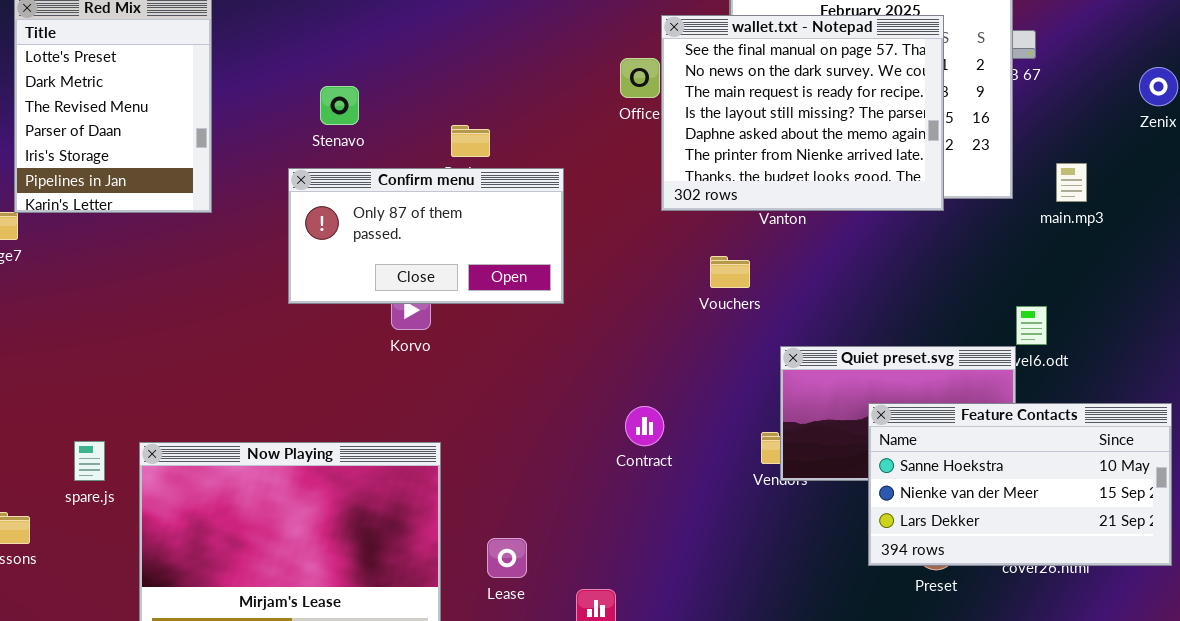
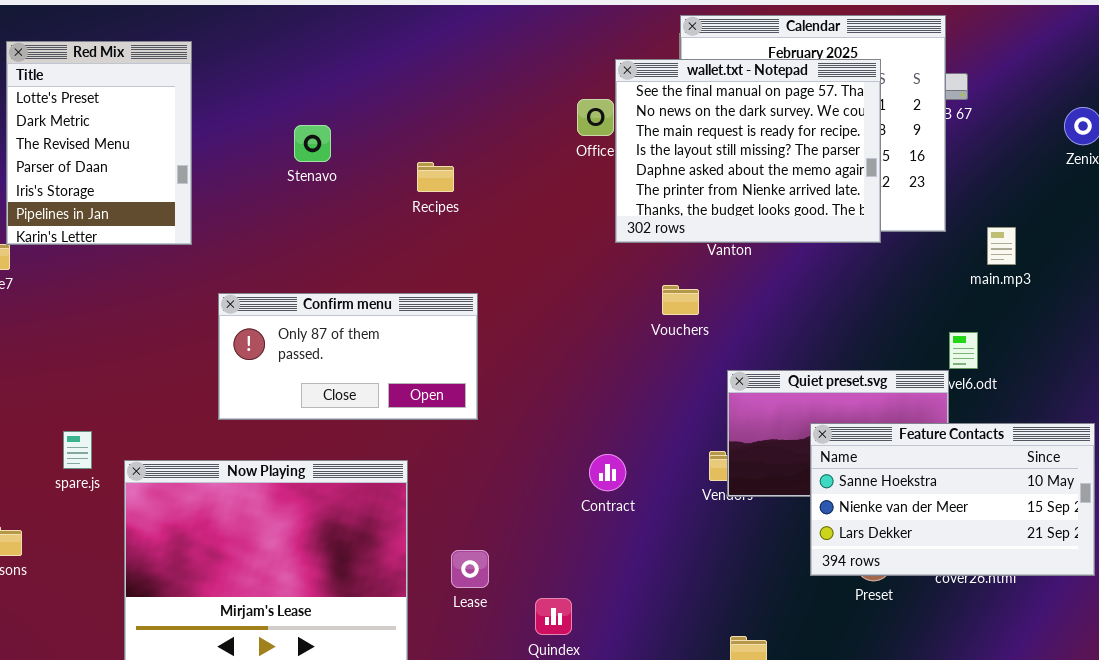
main.mp3: [1056,163,1087,202] -> [987,227,1016,265], moved
Confirm menu: [288,168,564,304] -> [218,293,478,420], moved
Contract: [625,406,664,446] -> [589,454,626,491], moved
spare.js: [74,441,105,481] -> [63,431,92,469], moved

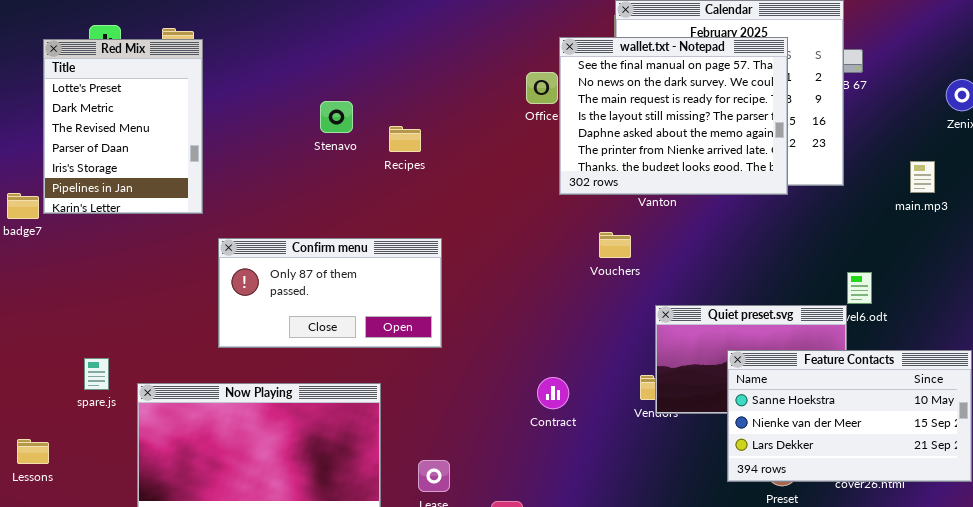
Red Mix: [6,41,192,245] -> [43,39,203,214], moved
Stenavo: [294,125,331,162] -> [320,101,353,133], moved
main.mp3: [987,227,1016,265] -> [910,161,935,193], moved

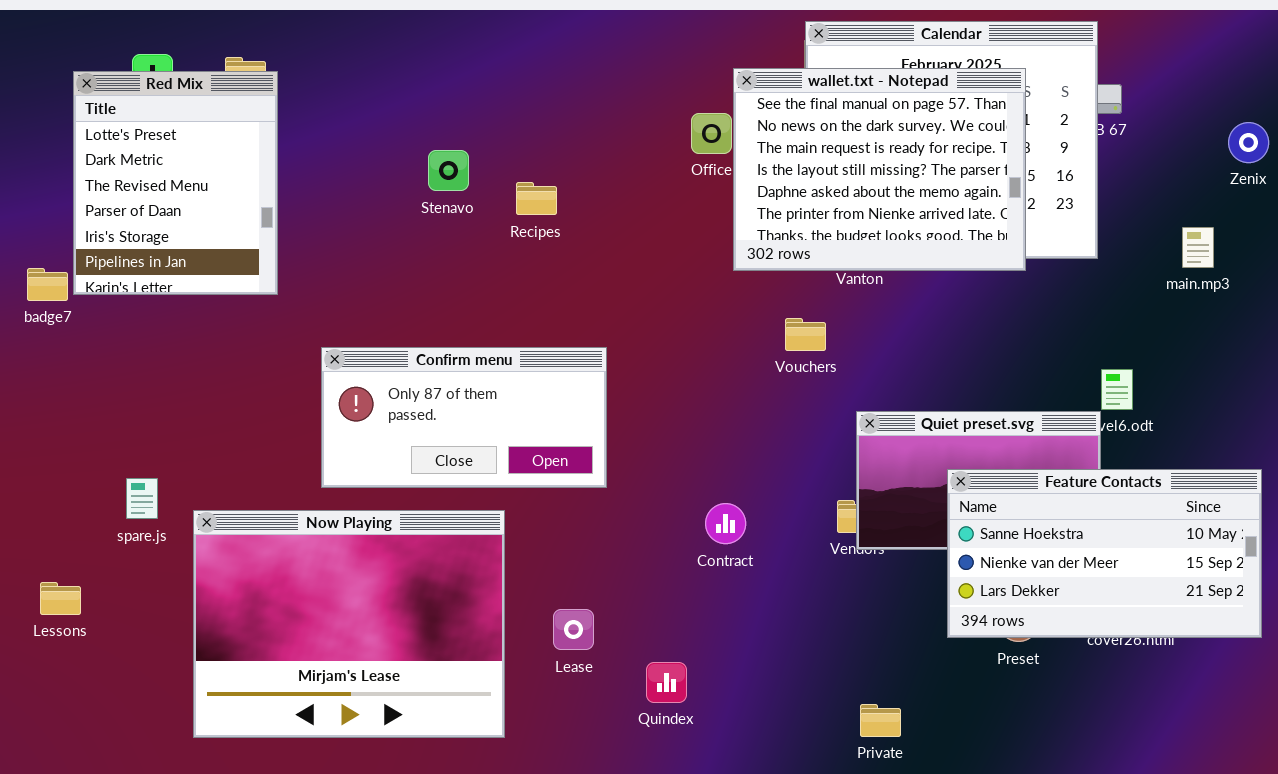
Confirm menu: [218,238,442,348] -> [321,347,607,488], moved

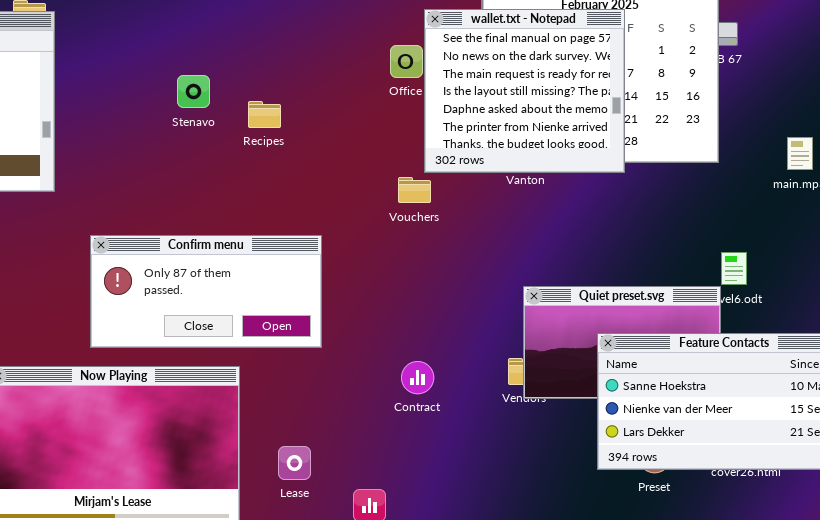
wallet.txt - Notepad: [733,68,1026,271] -> [424,9,625,173], resized
Vouchers: [785,318,826,351] -> [398,177,431,203], moved

